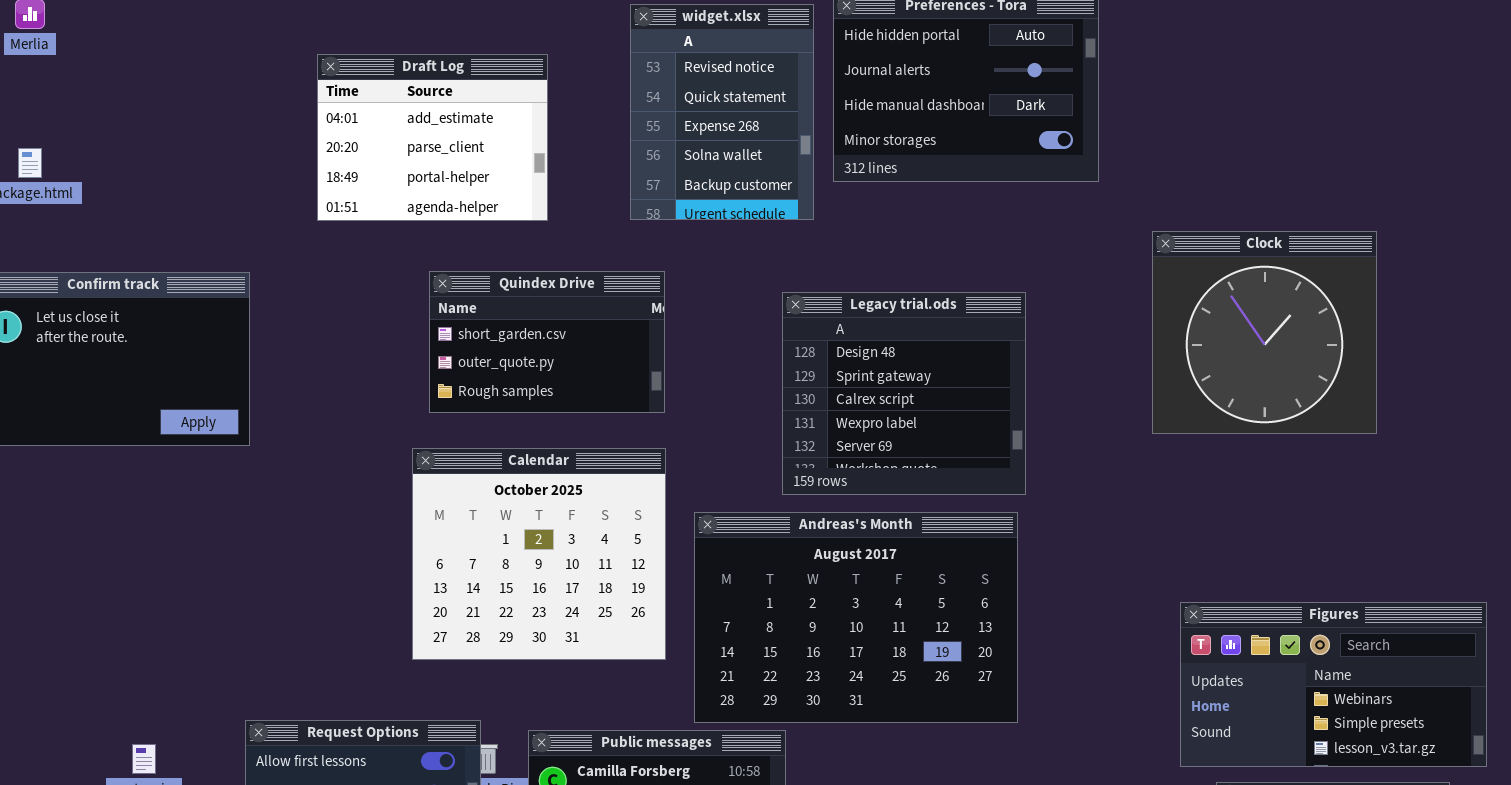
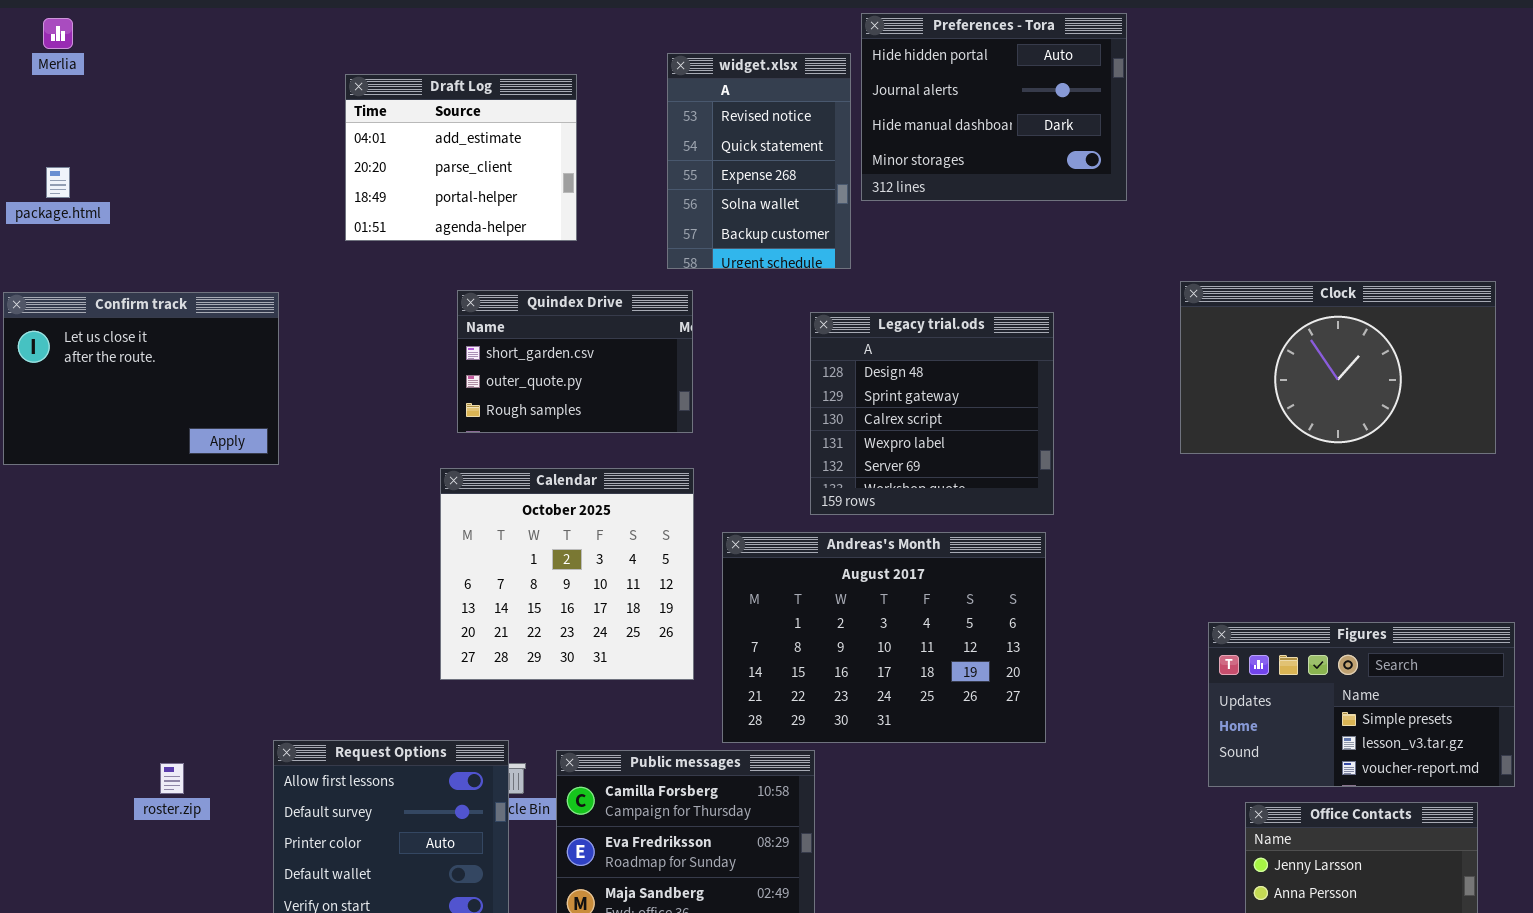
widget.xlsx: [630,4,814,220] -> [667,53,851,269], moved
Clock: [1152,231,1377,434] -> [1180,281,1496,454], resized
Figures: [1180,602,1487,767] -> [1208,622,1515,787], scrolled down 1 row

